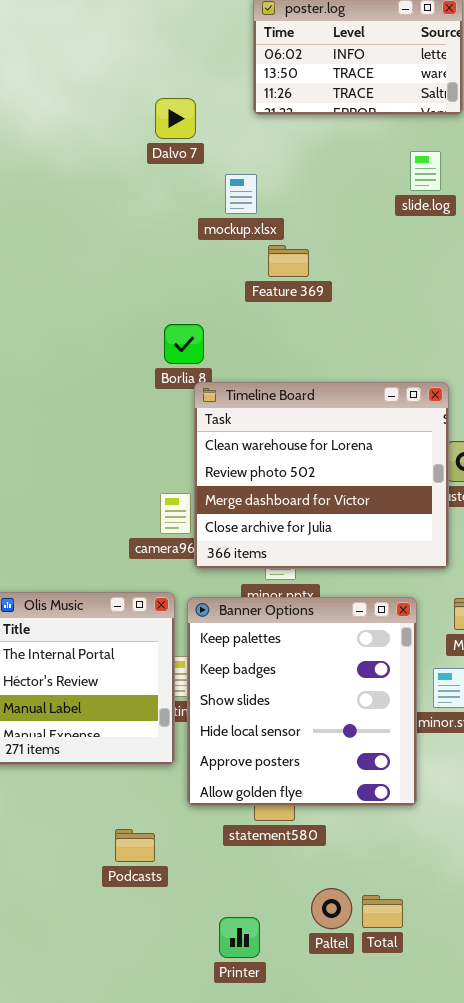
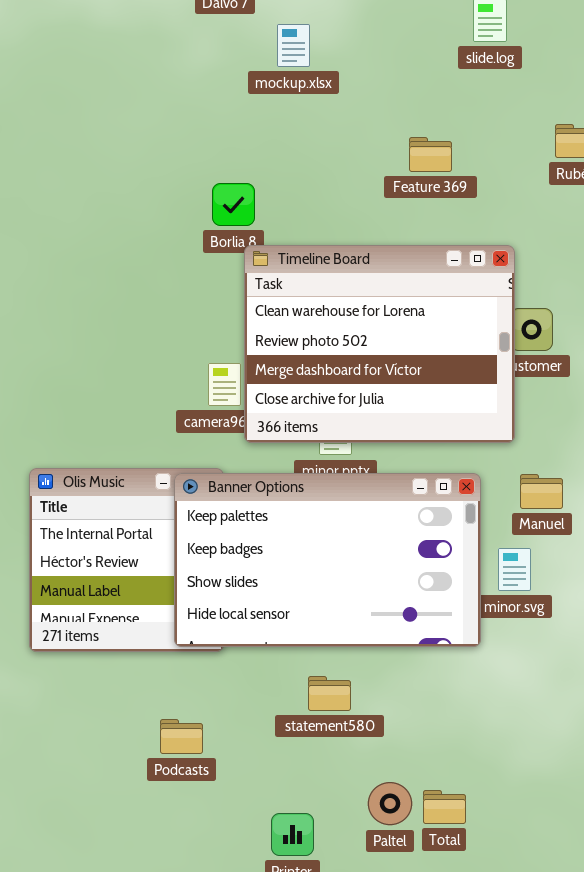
Feature 369: [268,245,309,277] -> [409,137,452,172], moved
Banner Options: [187,597,417,806] -> [174,473,481,647], resized

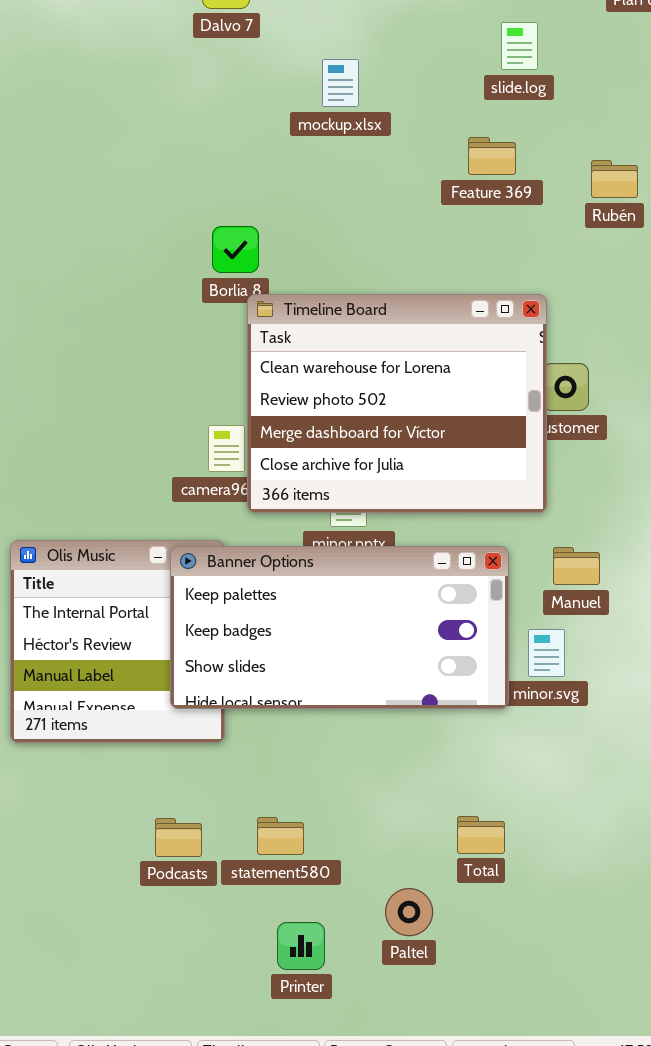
mockup.xlsx: [277,24,310,67] -> [322,59,359,107], moved
Feature 369: [409,137,452,172] -> [468,137,516,175], moved
Banner Options: [174,473,481,647] -> [170,546,509,709], resized
statement580: [308,676,351,711] -> [257,817,304,855], moved
Total: [423,790,466,824] -> [457,816,505,854], moved

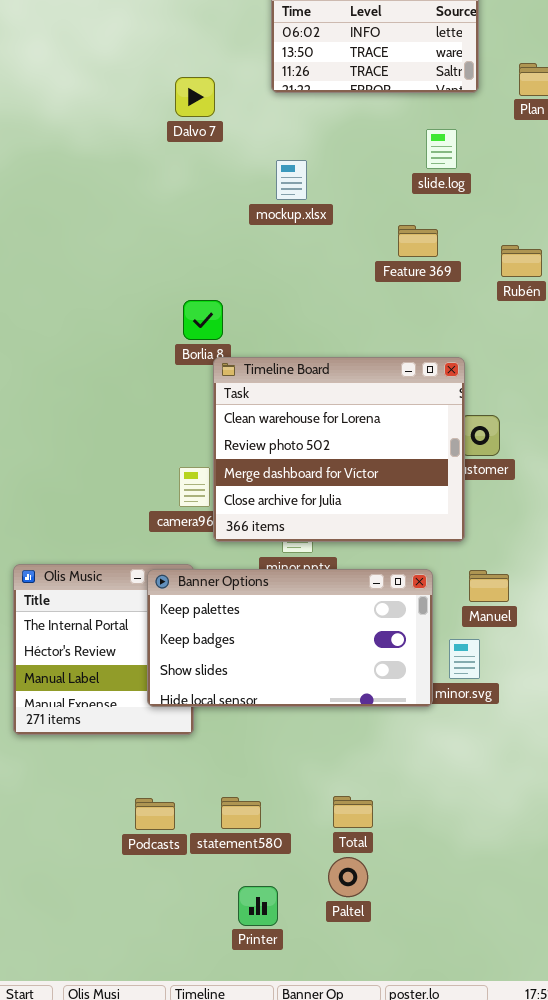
Total: [457,816,505,854] -> [333,796,373,828], moved

